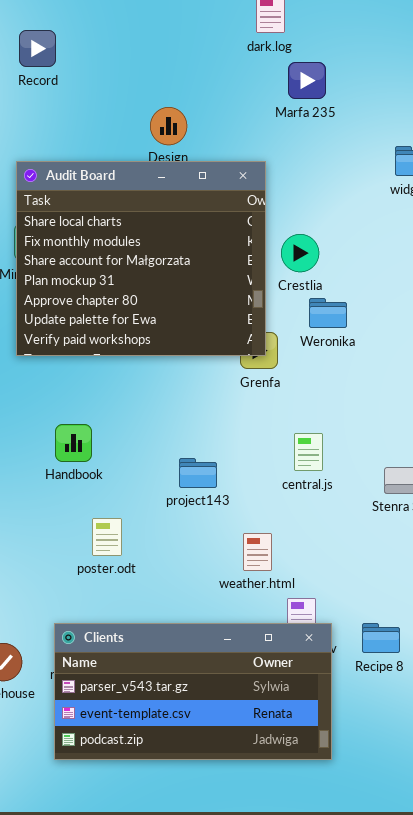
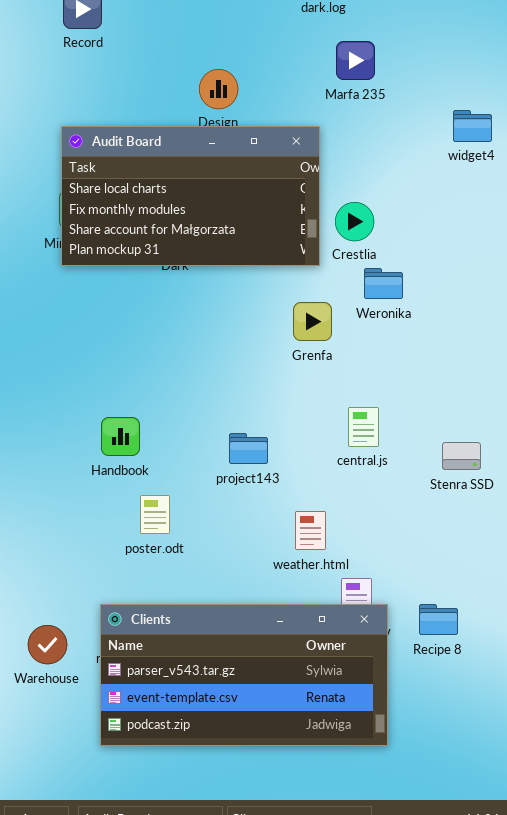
Marfa 235: [288,62,326,99] -> [336,41,375,80], moved
Audit Board: [16,161,266,356] -> [61,126,320,266], resized
Handbook: [55,424,92,462] -> [101,417,140,456], moved

